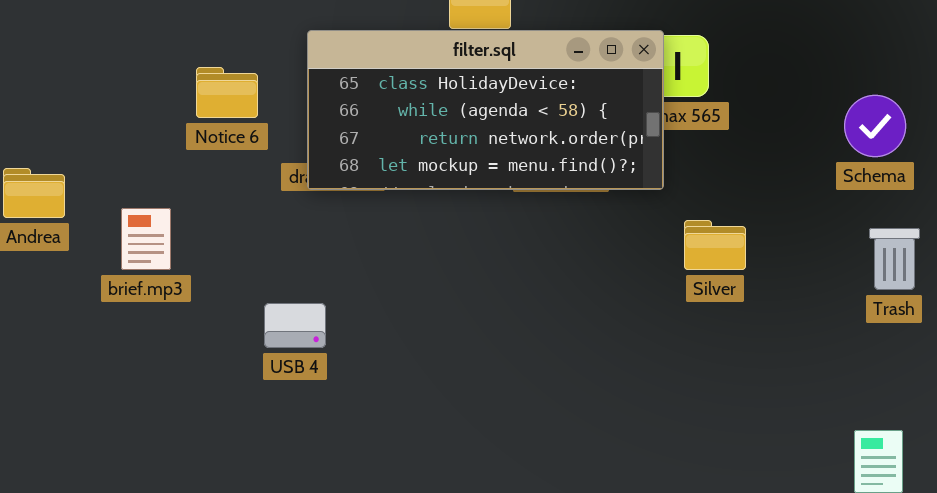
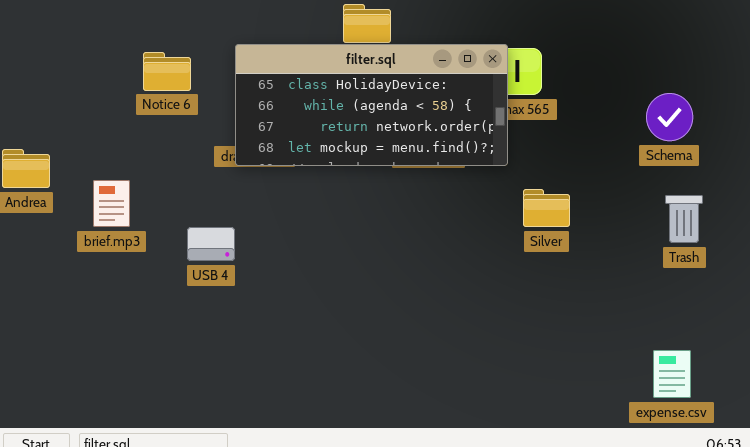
Notice 6: [196,67,258,118] -> [143,52,191,91], moved
USB 4: [264,303,326,348] -> [187,227,235,261], moved

